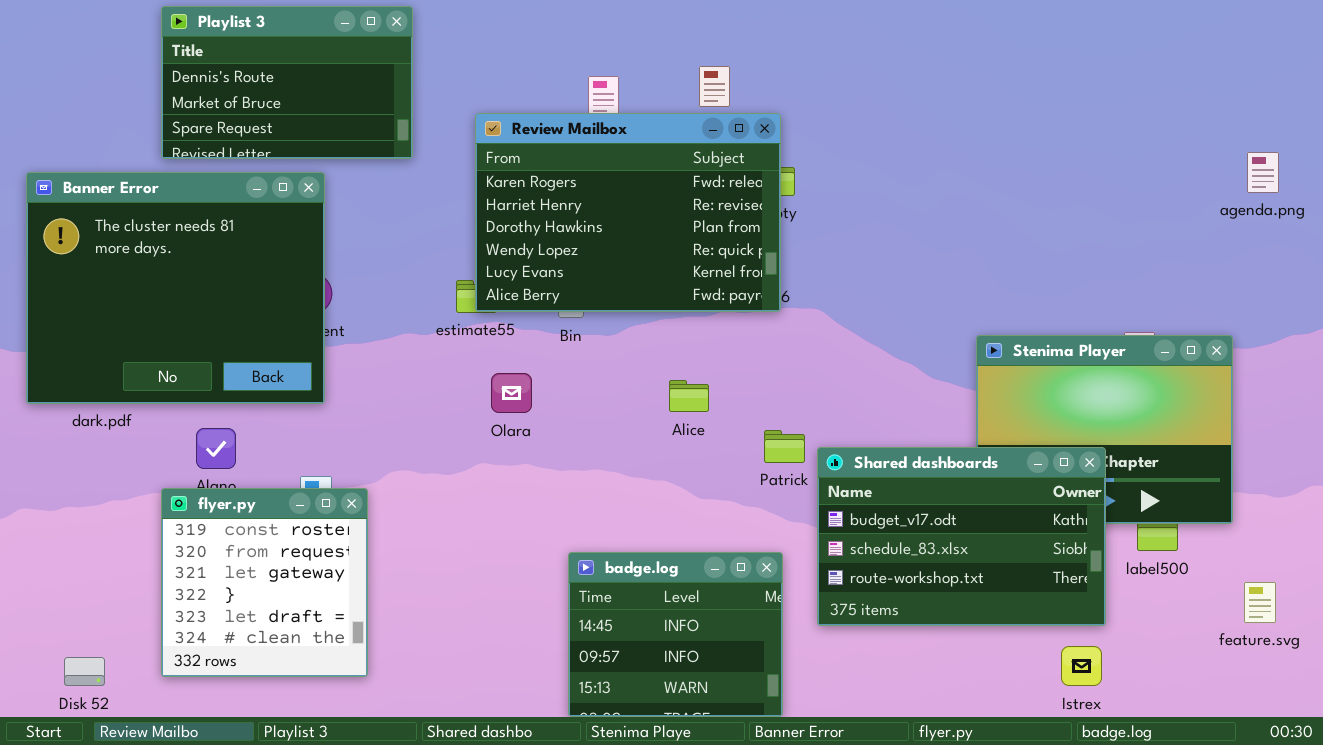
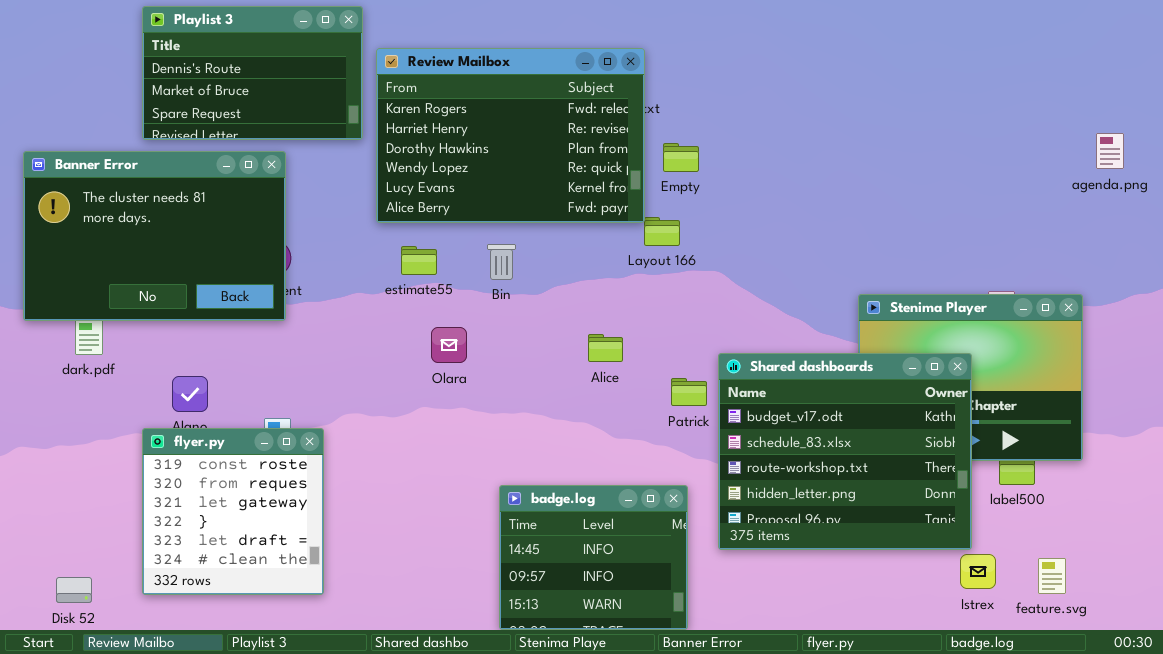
Review Mailbox: [475,113,781,312] -> [376,48,645,223], moved
Banner Error: [26,172,325,404] -> [23,151,286,321], resized
Shared dashboards: [817,447,1106,626] -> [718,353,972,550], resized
feature.svg: [1244,582,1276,623] -> [1038,558,1066,594], moved
Istrex: [1061,646,1102,686] -> [960,554,996,589], moved

